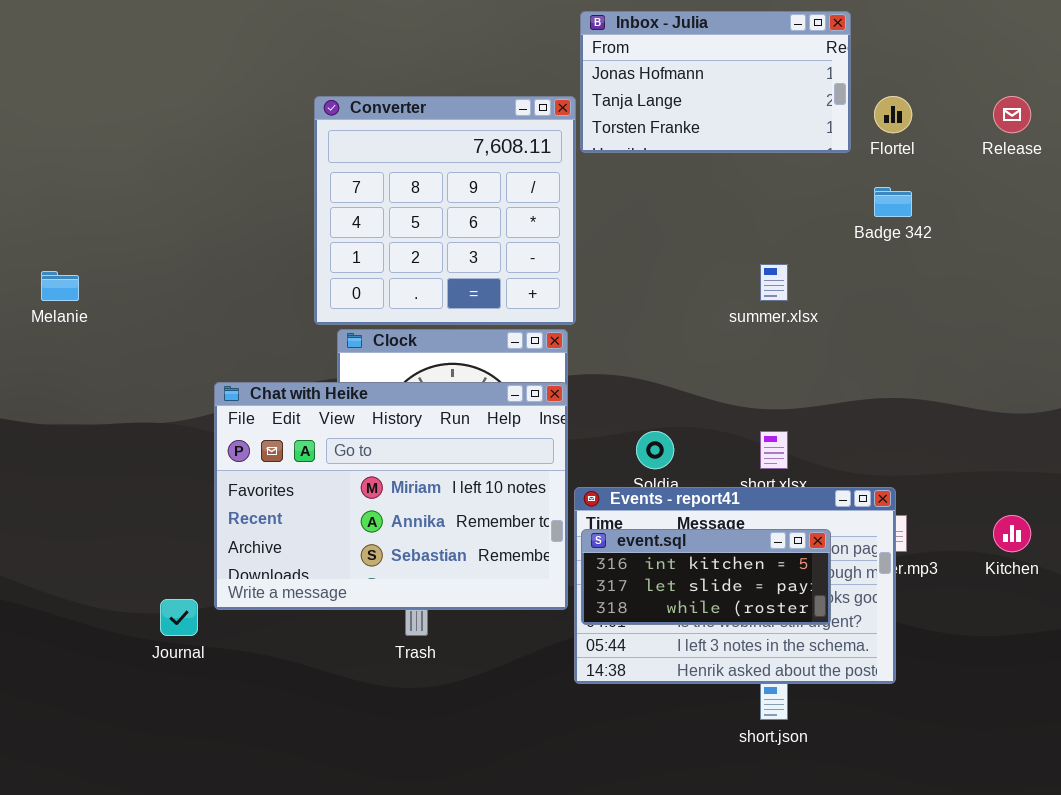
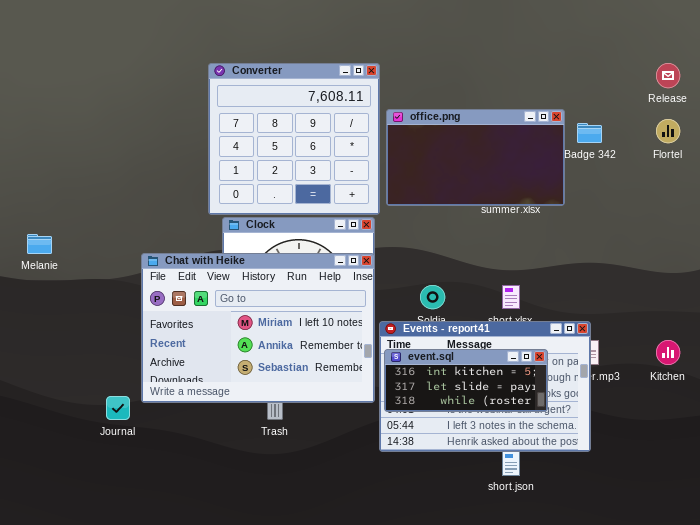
Inbox - Julia: [580,11,851,153] -> none, closed
Flortel: [874,96,912,133] -> [656,119,680,143], moved
office.png: none -> [386,109,565,206], opened
Melanie: [41,271,79,301] -> [27,234,52,254], moved

